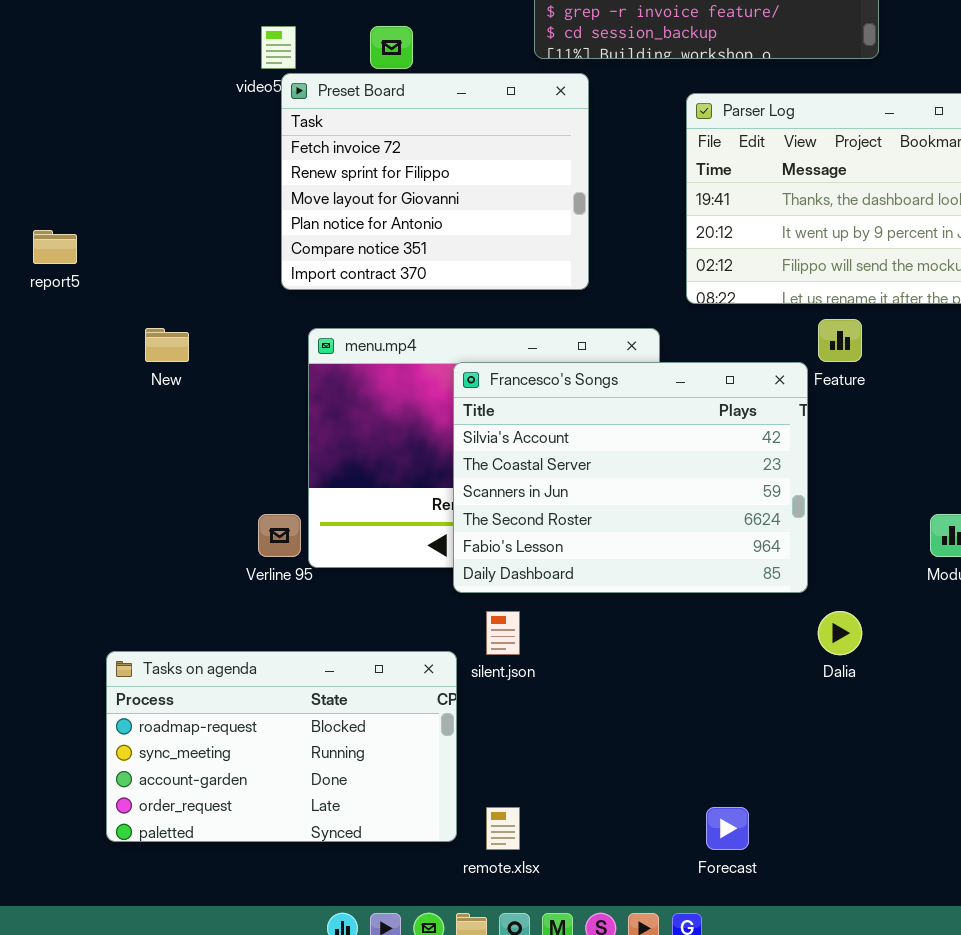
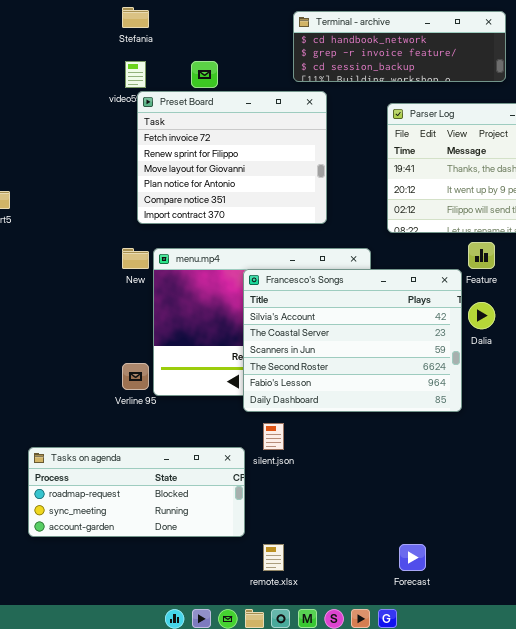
New: [145,328,189,362] -> [122,248,149,269], moved
Dalia: [818,611,862,655] -> [468,302,495,329], moved
Tasks on agenda: [106,651,457,842] -> [28,447,245,537], resized

